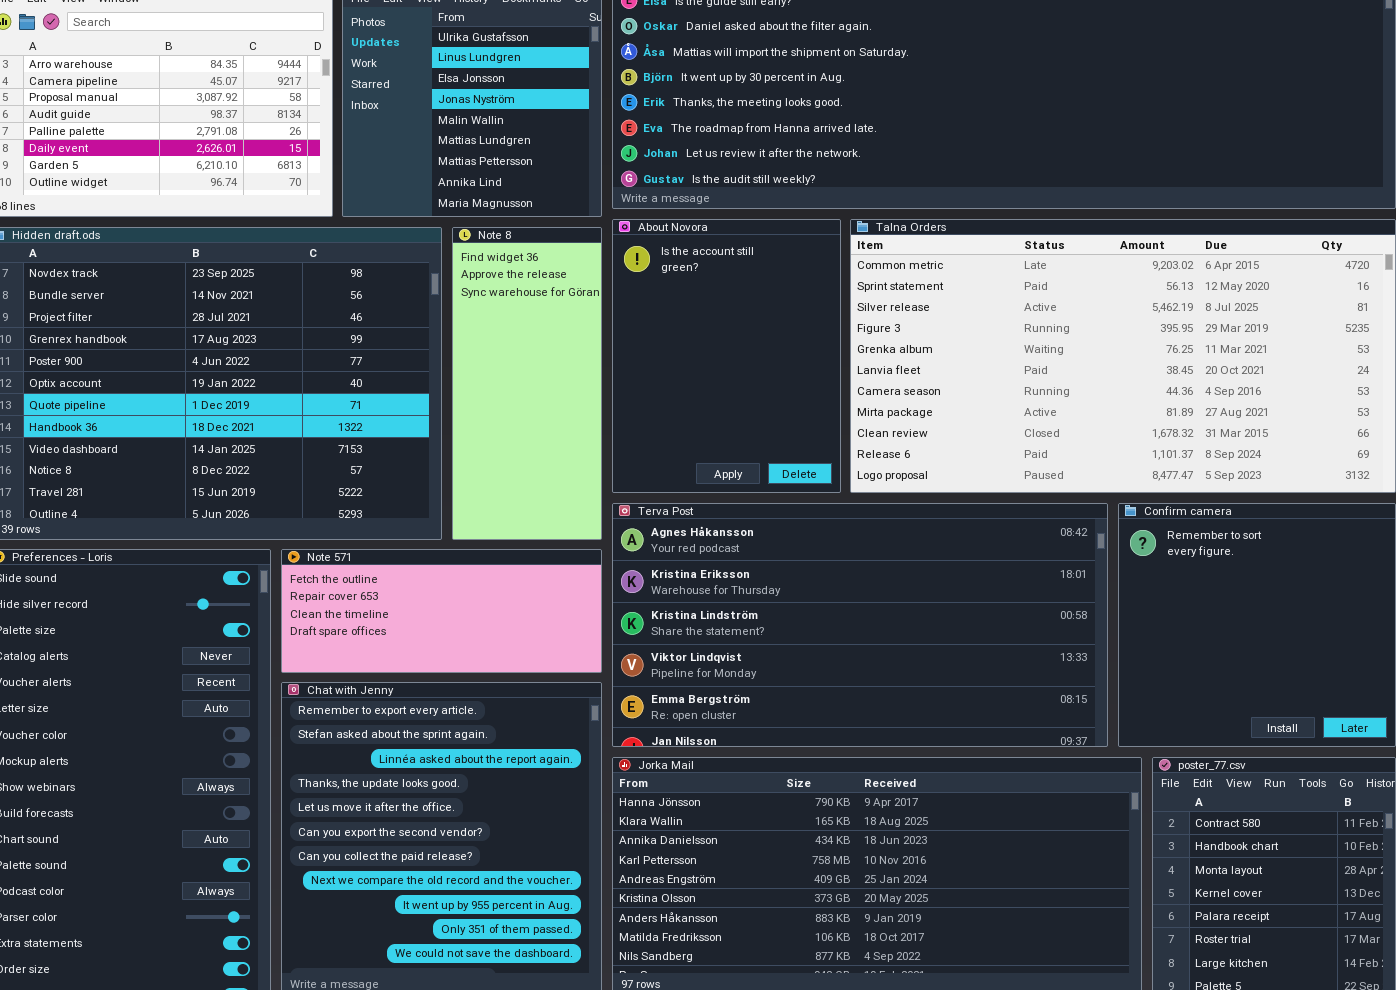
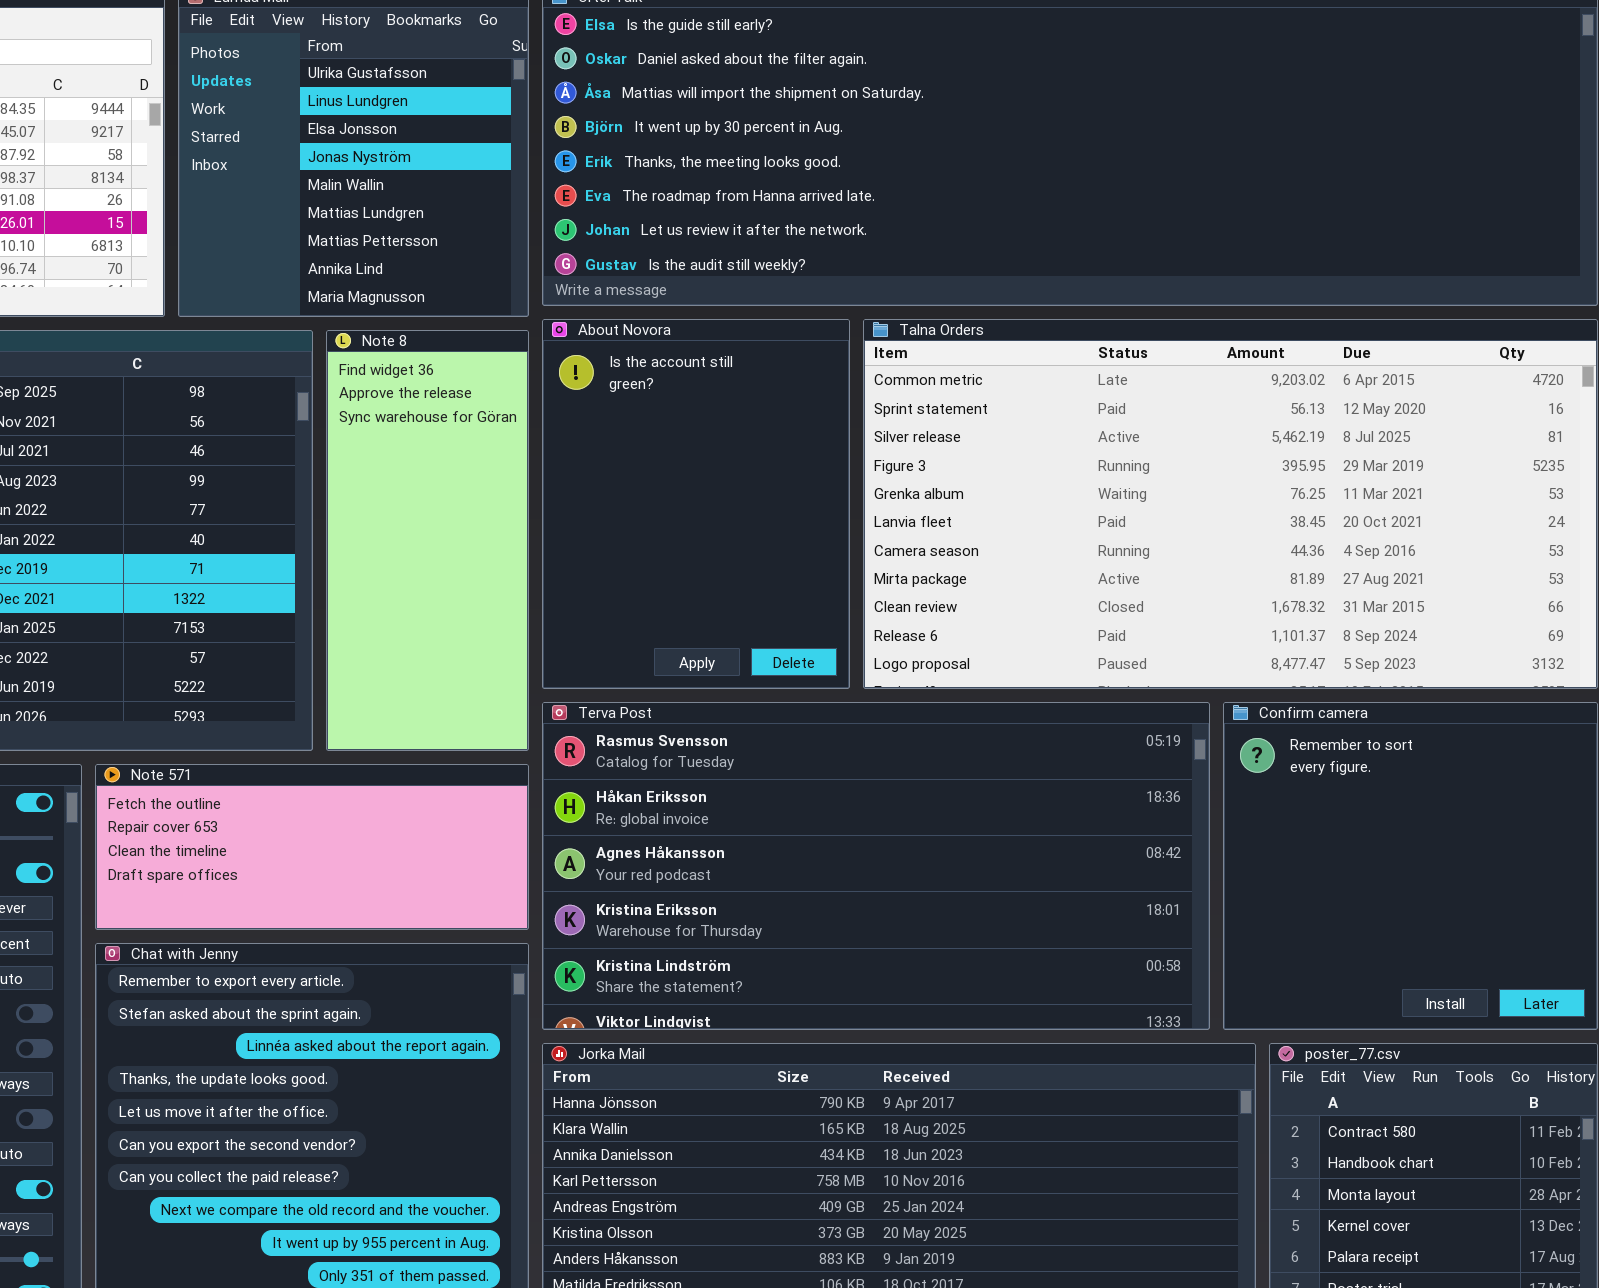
Terva Post: [612,503,1108,747] -> [542,702,1210,1030], scrolled up 2 rows

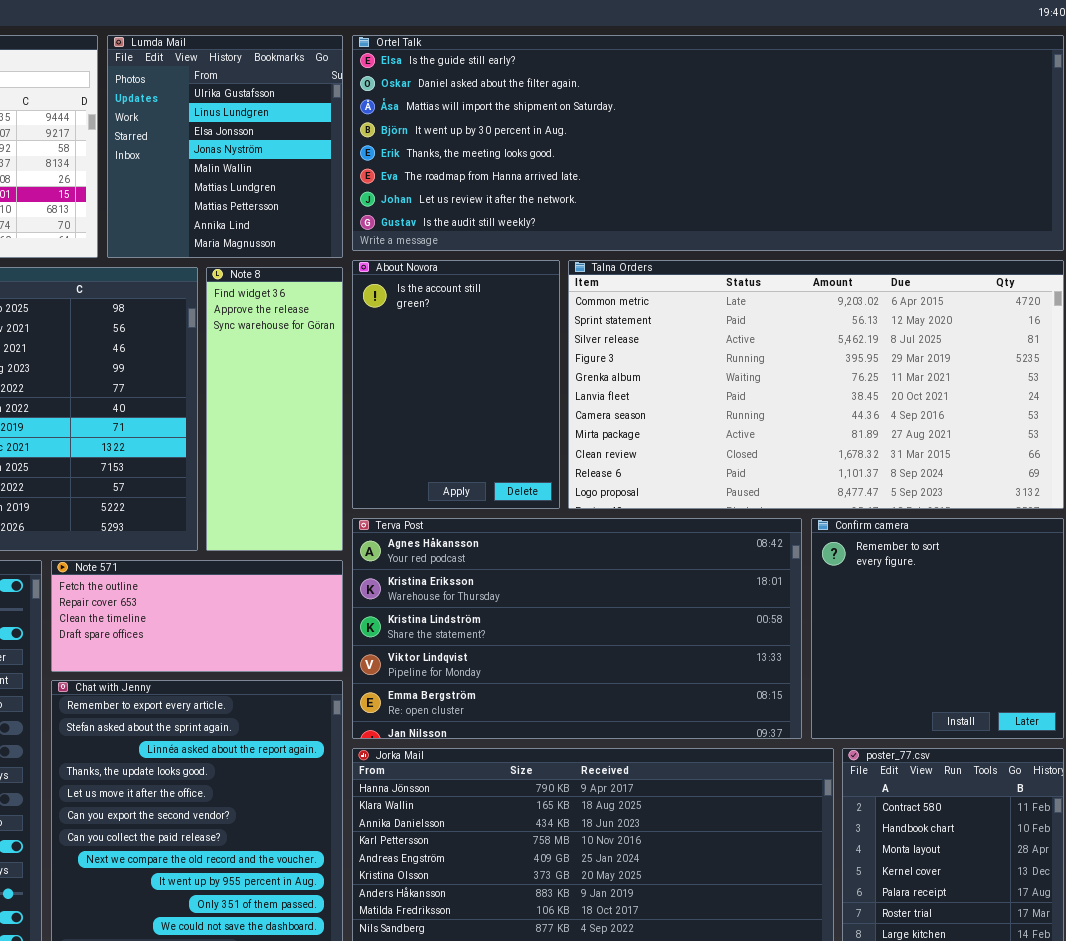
Terva Post: [542,702,1210,1030] -> [352,518,802,739], scrolled down 2 rows

